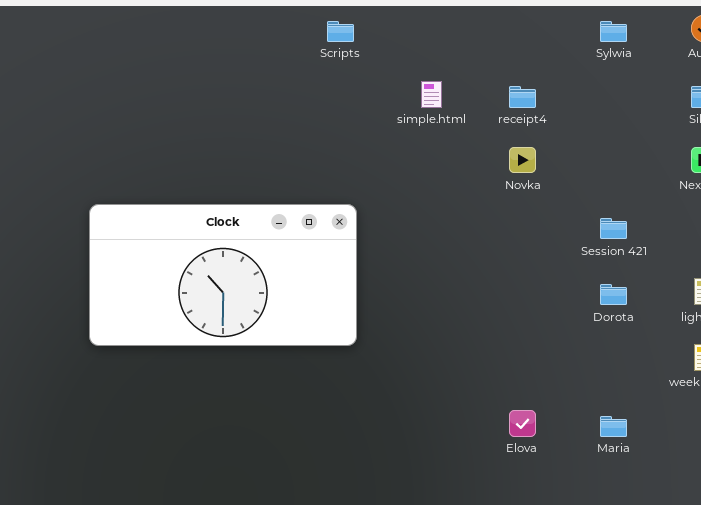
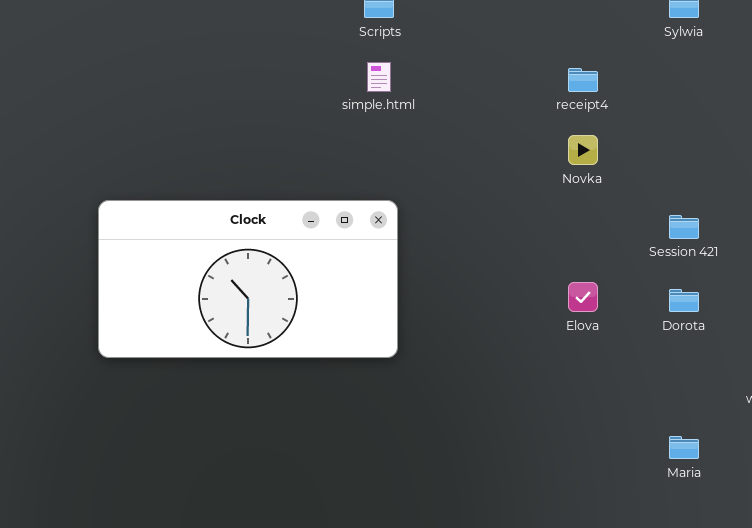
simple.html: [421,81,442,108] -> [367,62,391,92], moved
Elova: [509,410,536,437] -> [568,282,598,312], moved

